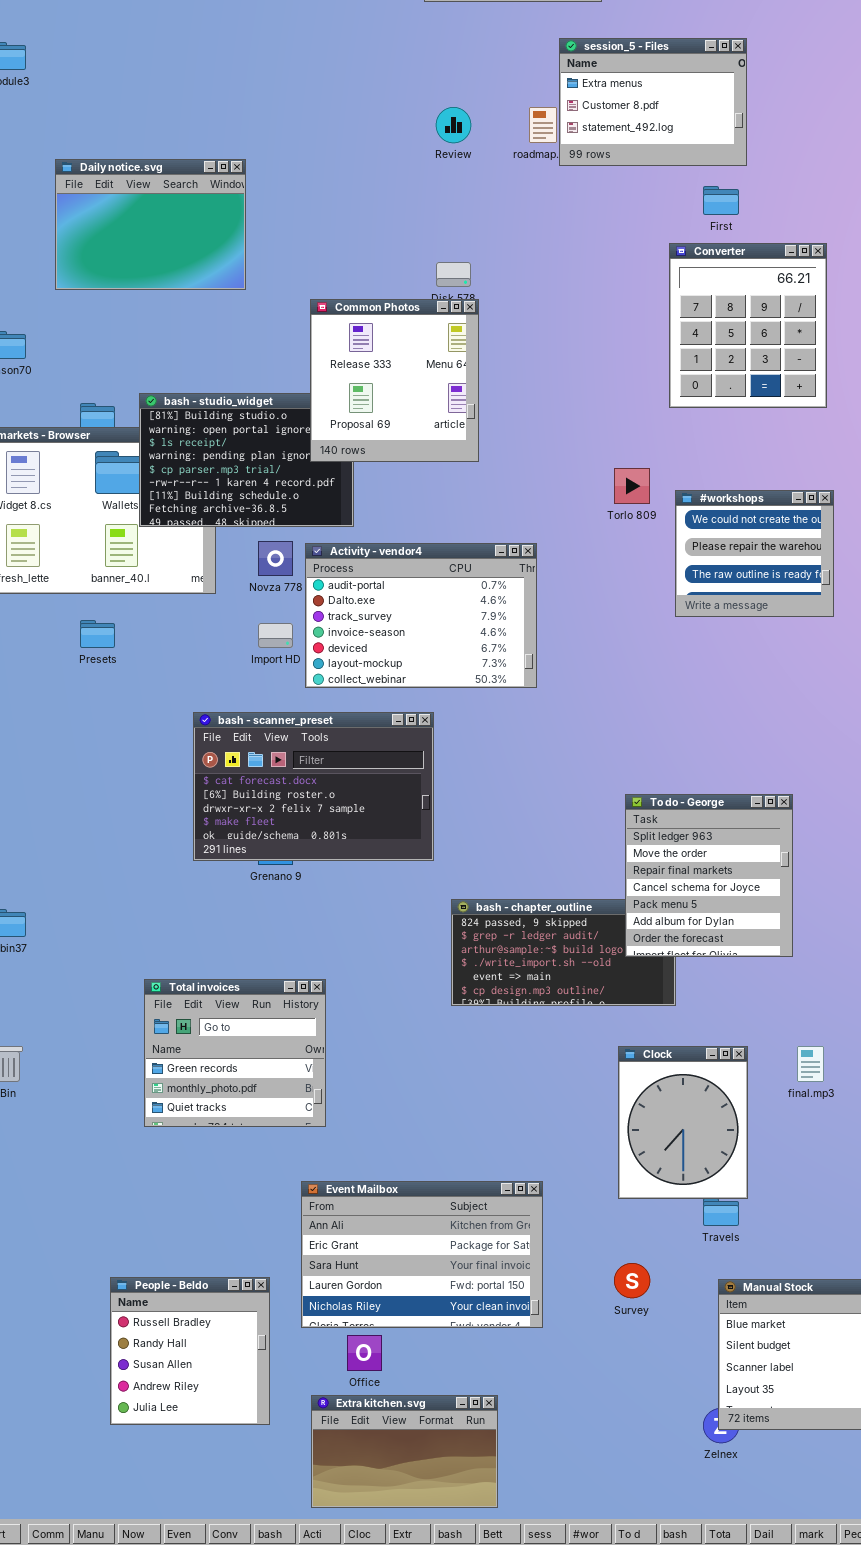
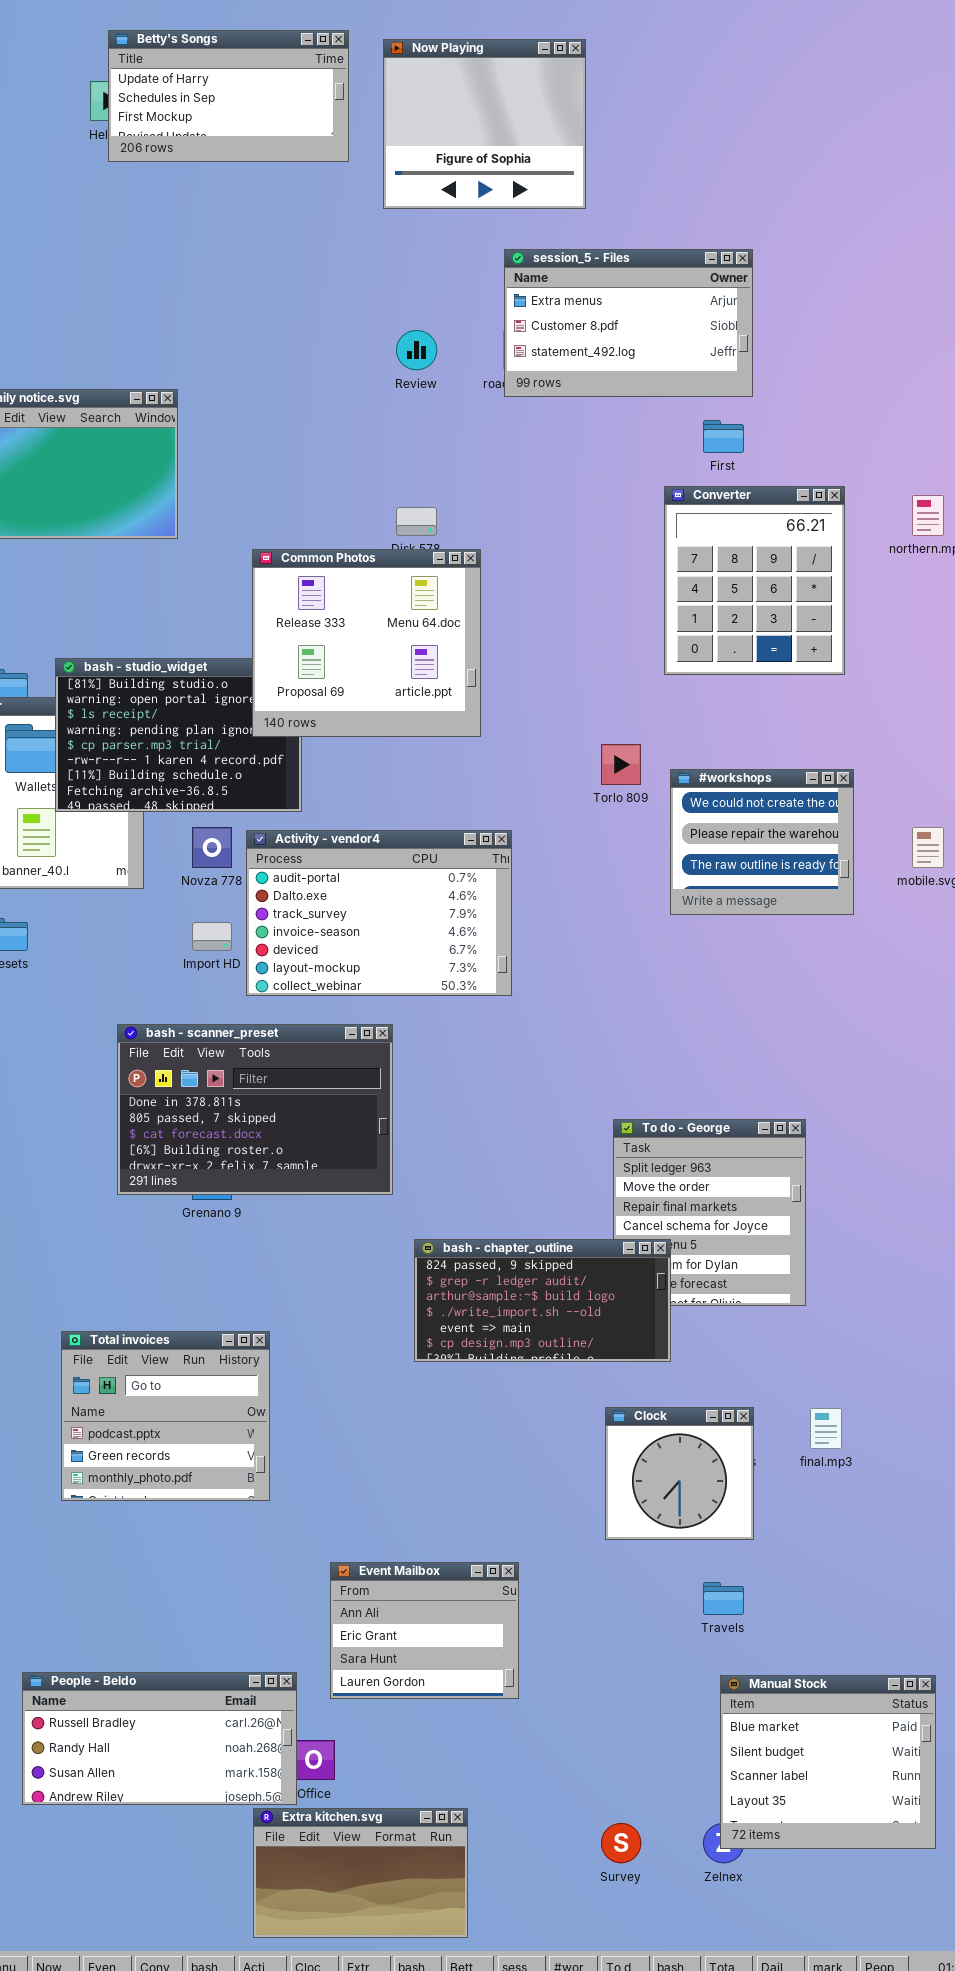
session_5 - Files: [559,38,747,166] -> [504,249,753,397], resized
Common Photos: [310,299,479,462] -> [252,549,481,737], resized
bash - scanner_preset: [193,712,434,861] -> [117,1024,393,1195], scrolled up 2 rows
bash - chapter_outline: [451,899,676,1006] -> [414,1239,671,1362], raised
Total invoices: [144,979,326,1127] -> [61,1331,270,1501], scrolled up 1 row
Clock: [618,1046,748,1199] -> [605,1407,754,1540], resized
Event Mailbox: [301,1181,543,1328] -> [330,1562,519,1699], resized
Survey: [614,1263,650,1298] -> [601,1823,641,1863], moved
People - Beldo: [110,1277,270,1425] -> [22,1672,297,1805], resized

